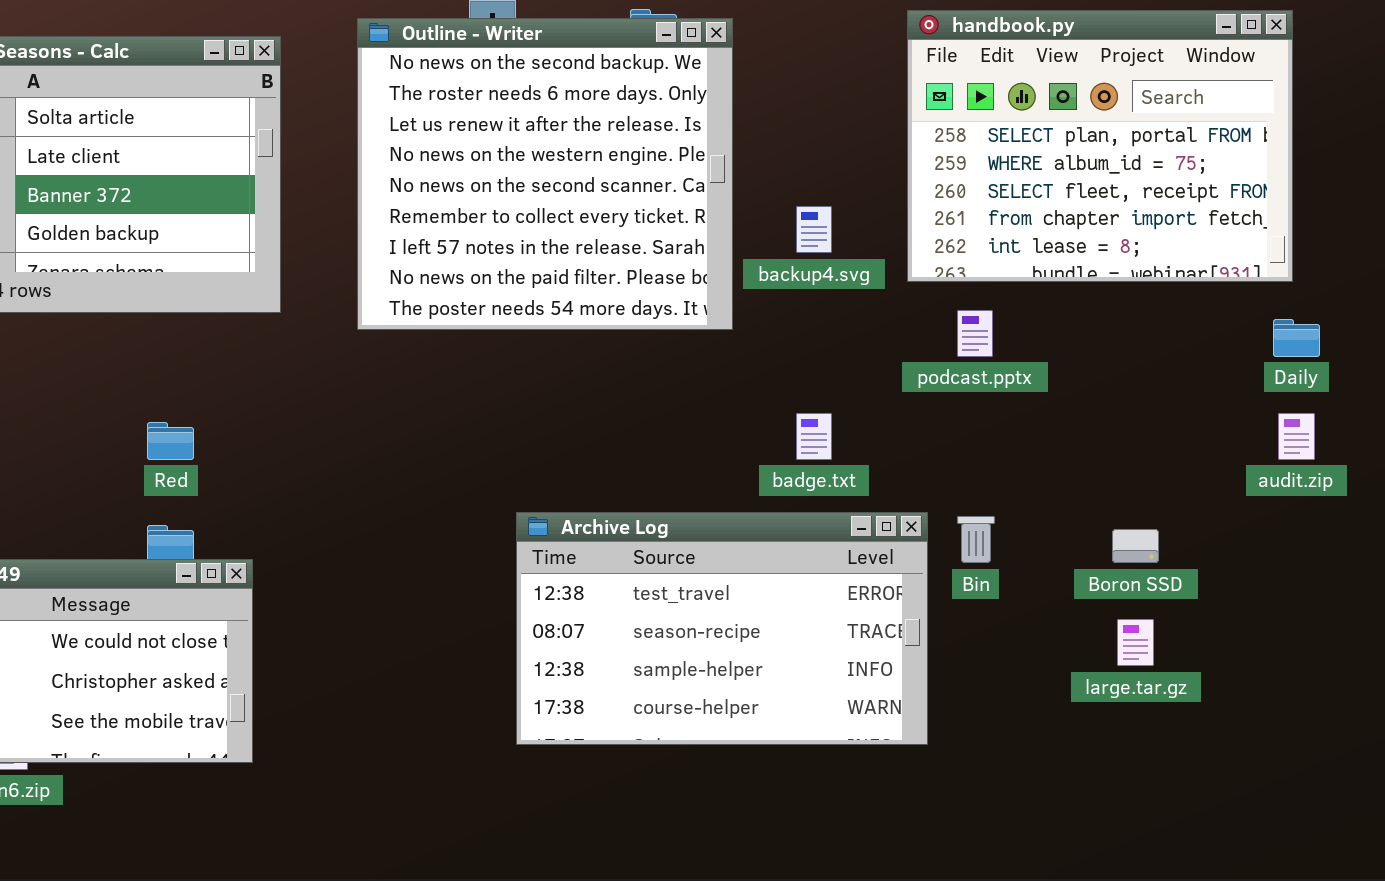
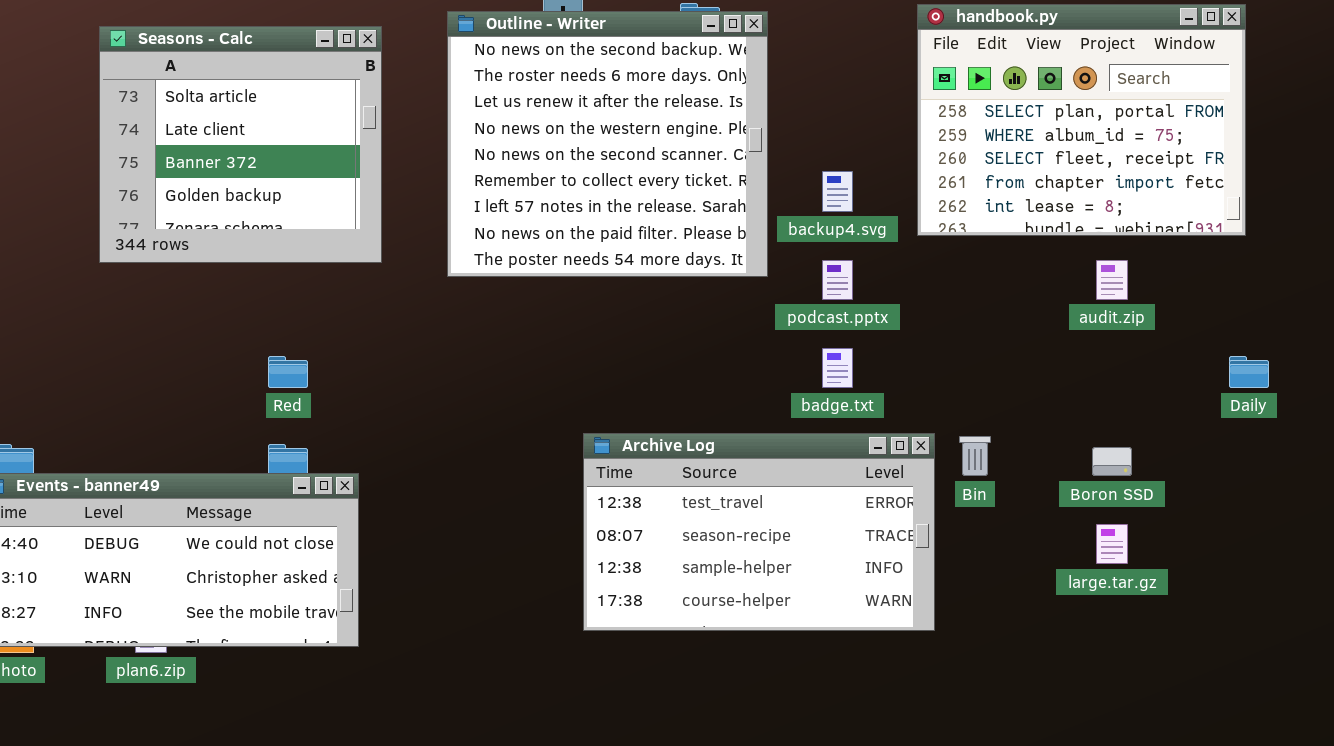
podcast.pptx: [957,310,993,357] -> [822,260,853,300], moved
Daily: [1273,319,1320,357] -> [1229,356,1269,388], moved
audit.zip: [1278,413,1315,460] -> [1096,260,1128,300], moved

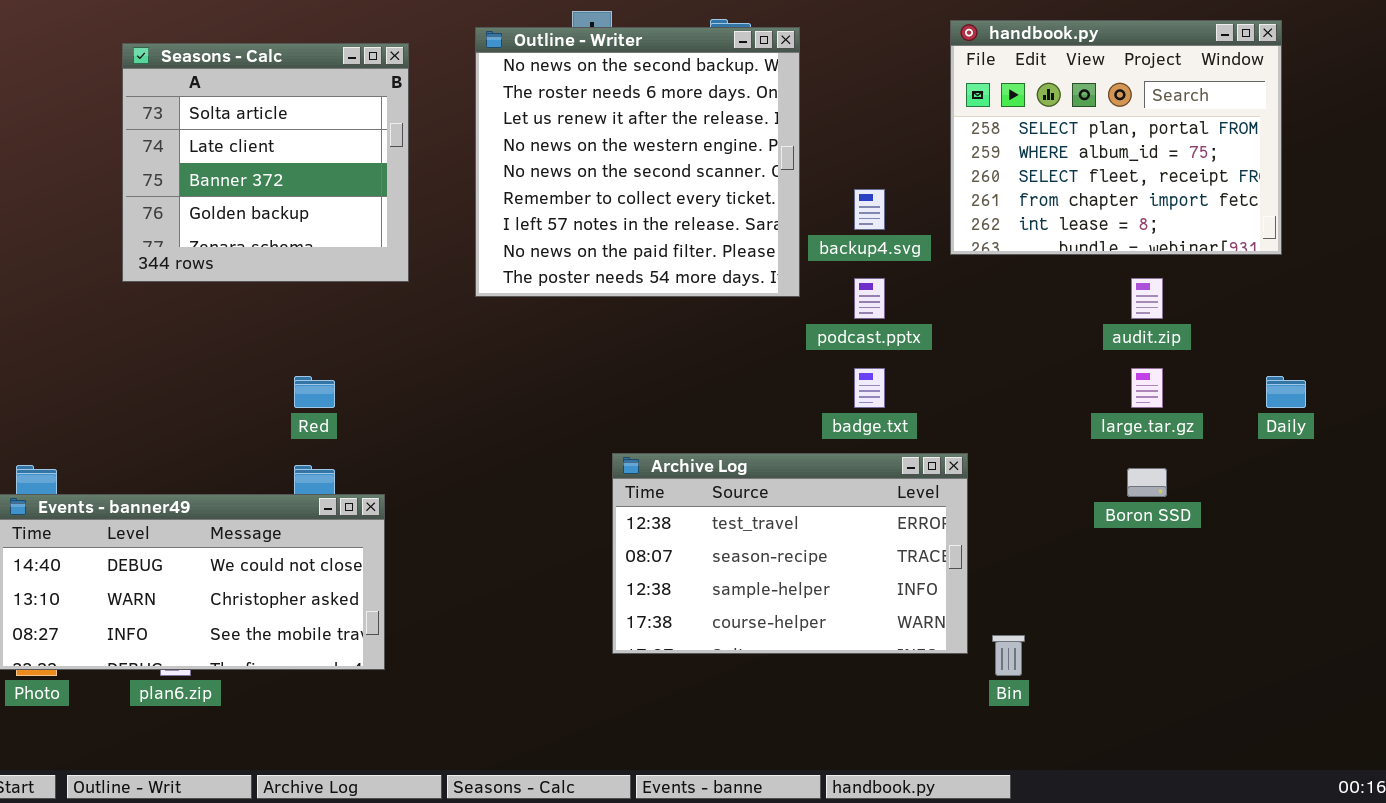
Bin: [959,436,991,476] -> [992,635,1025,676], moved
large.tar.gz: [1096,524,1128,564] -> [1131,368,1163,408], moved

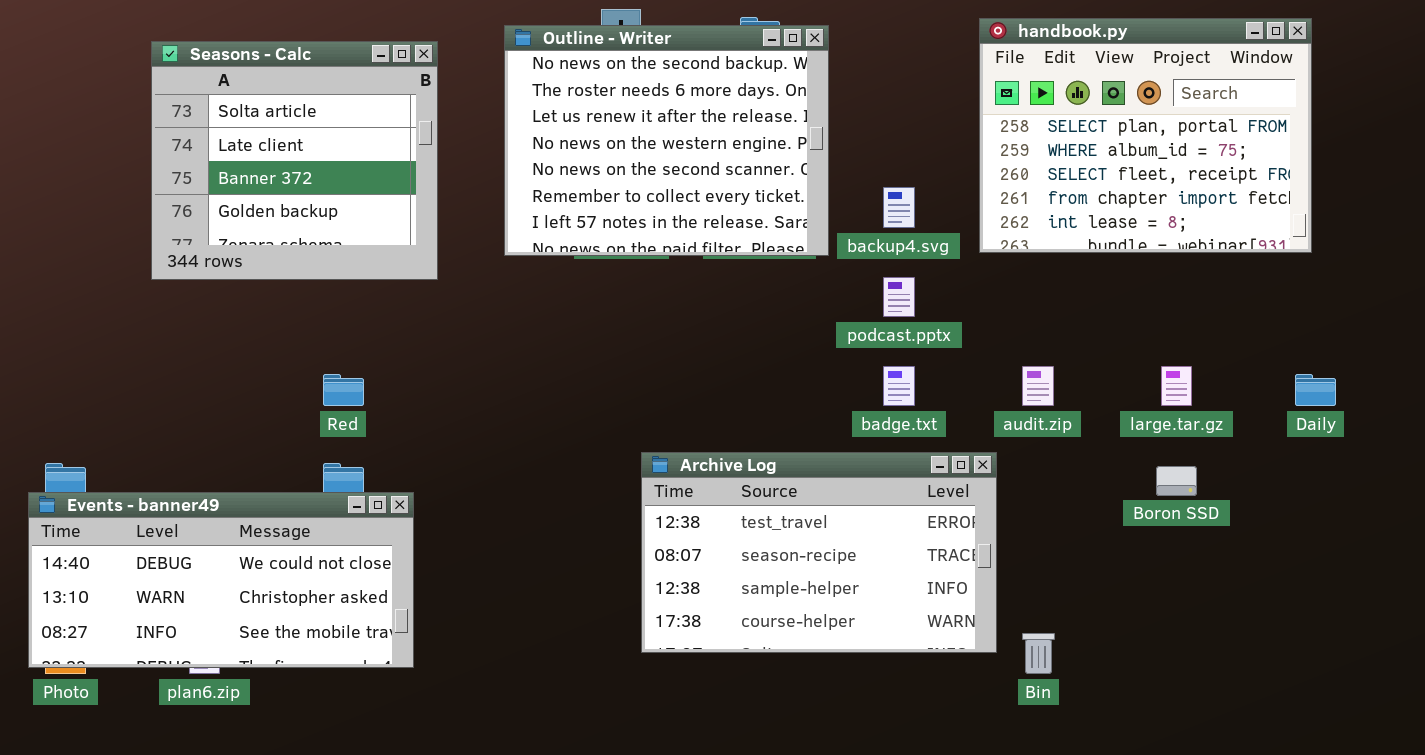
Outline - Writer: [475,27,800,297] -> [504,25,829,256], resized
audit.zip: [1131,278,1163,319] -> [1022,366,1054,406], moved

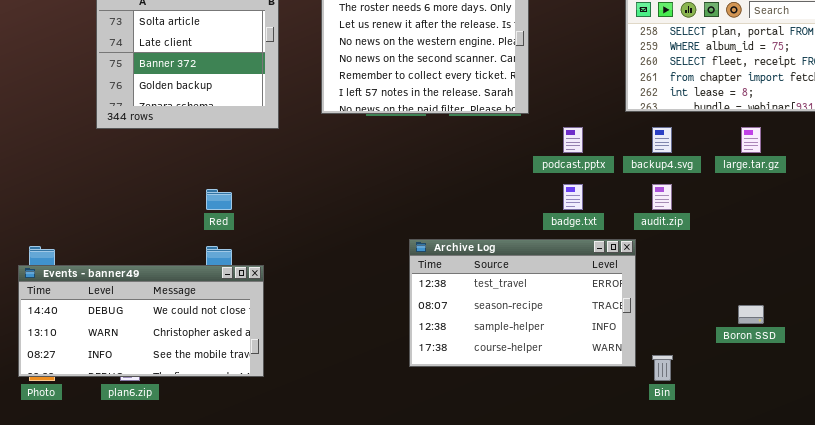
backup4.svg: [883,187,915,228] -> [652,127,672,153], moved
large.tar.gz: [1161,366,1192,406] -> [741,127,761,153], moved
Boron SSD: [1156,466,1197,496] -> [738,305,764,324], moved

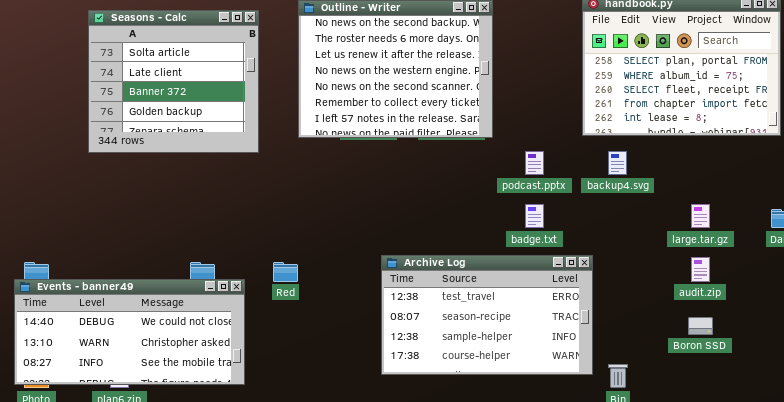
large.tar.gz: [741,127,761,153] -> [691,204,710,228], moved
audit.zip: [652,184,672,210] -> [691,257,710,282], moved
Red: [206,189,232,210] -> [273,262,298,282], moved

